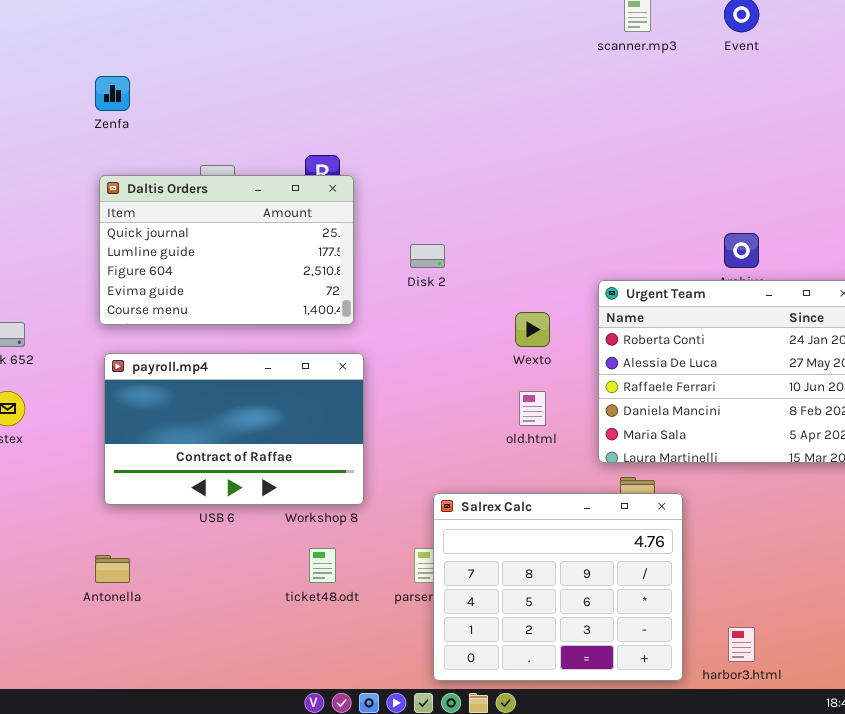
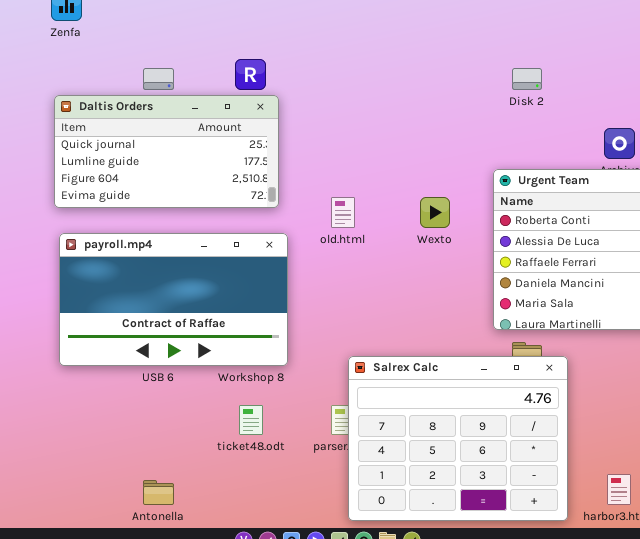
Daltis Orders: [99,175,354,325] -> [54,95,279,208], resized
Disk 2: [410,244,445,268] -> [512,68,542,90], moved
old.html: [519,391,546,426] -> [331,197,355,228], moved
Antonella: [95,555,130,583] -> [143,480,174,505], moved

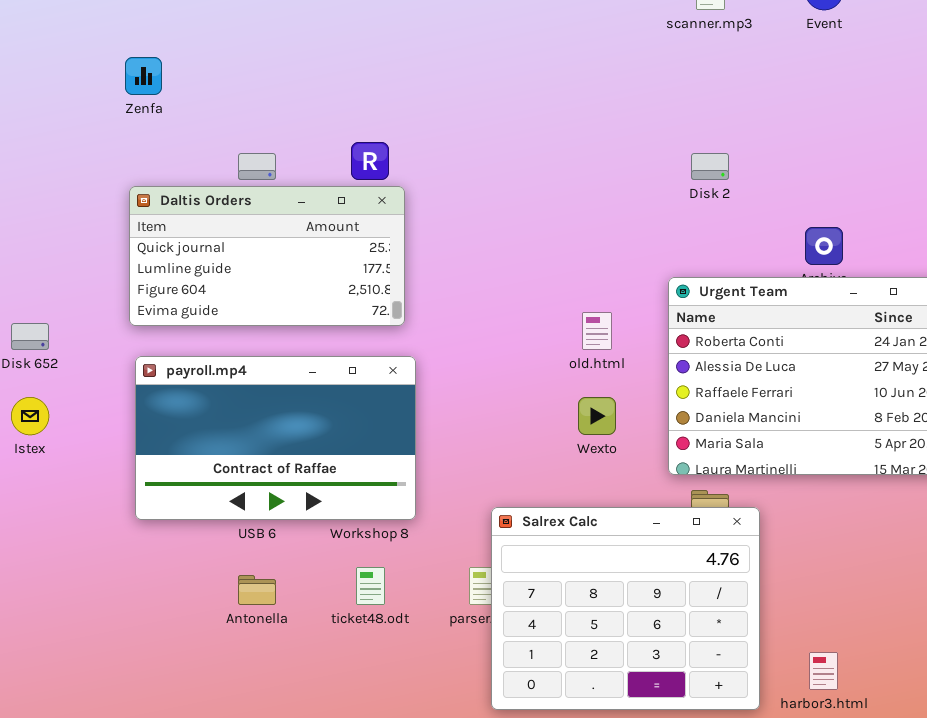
old.html: [331,197,355,228] -> [582,312,612,350], moved
Wexto: [420,197,450,228] -> [578,397,616,435], moved
Antonella: [143,480,174,505] -> [238,575,276,605], moved

